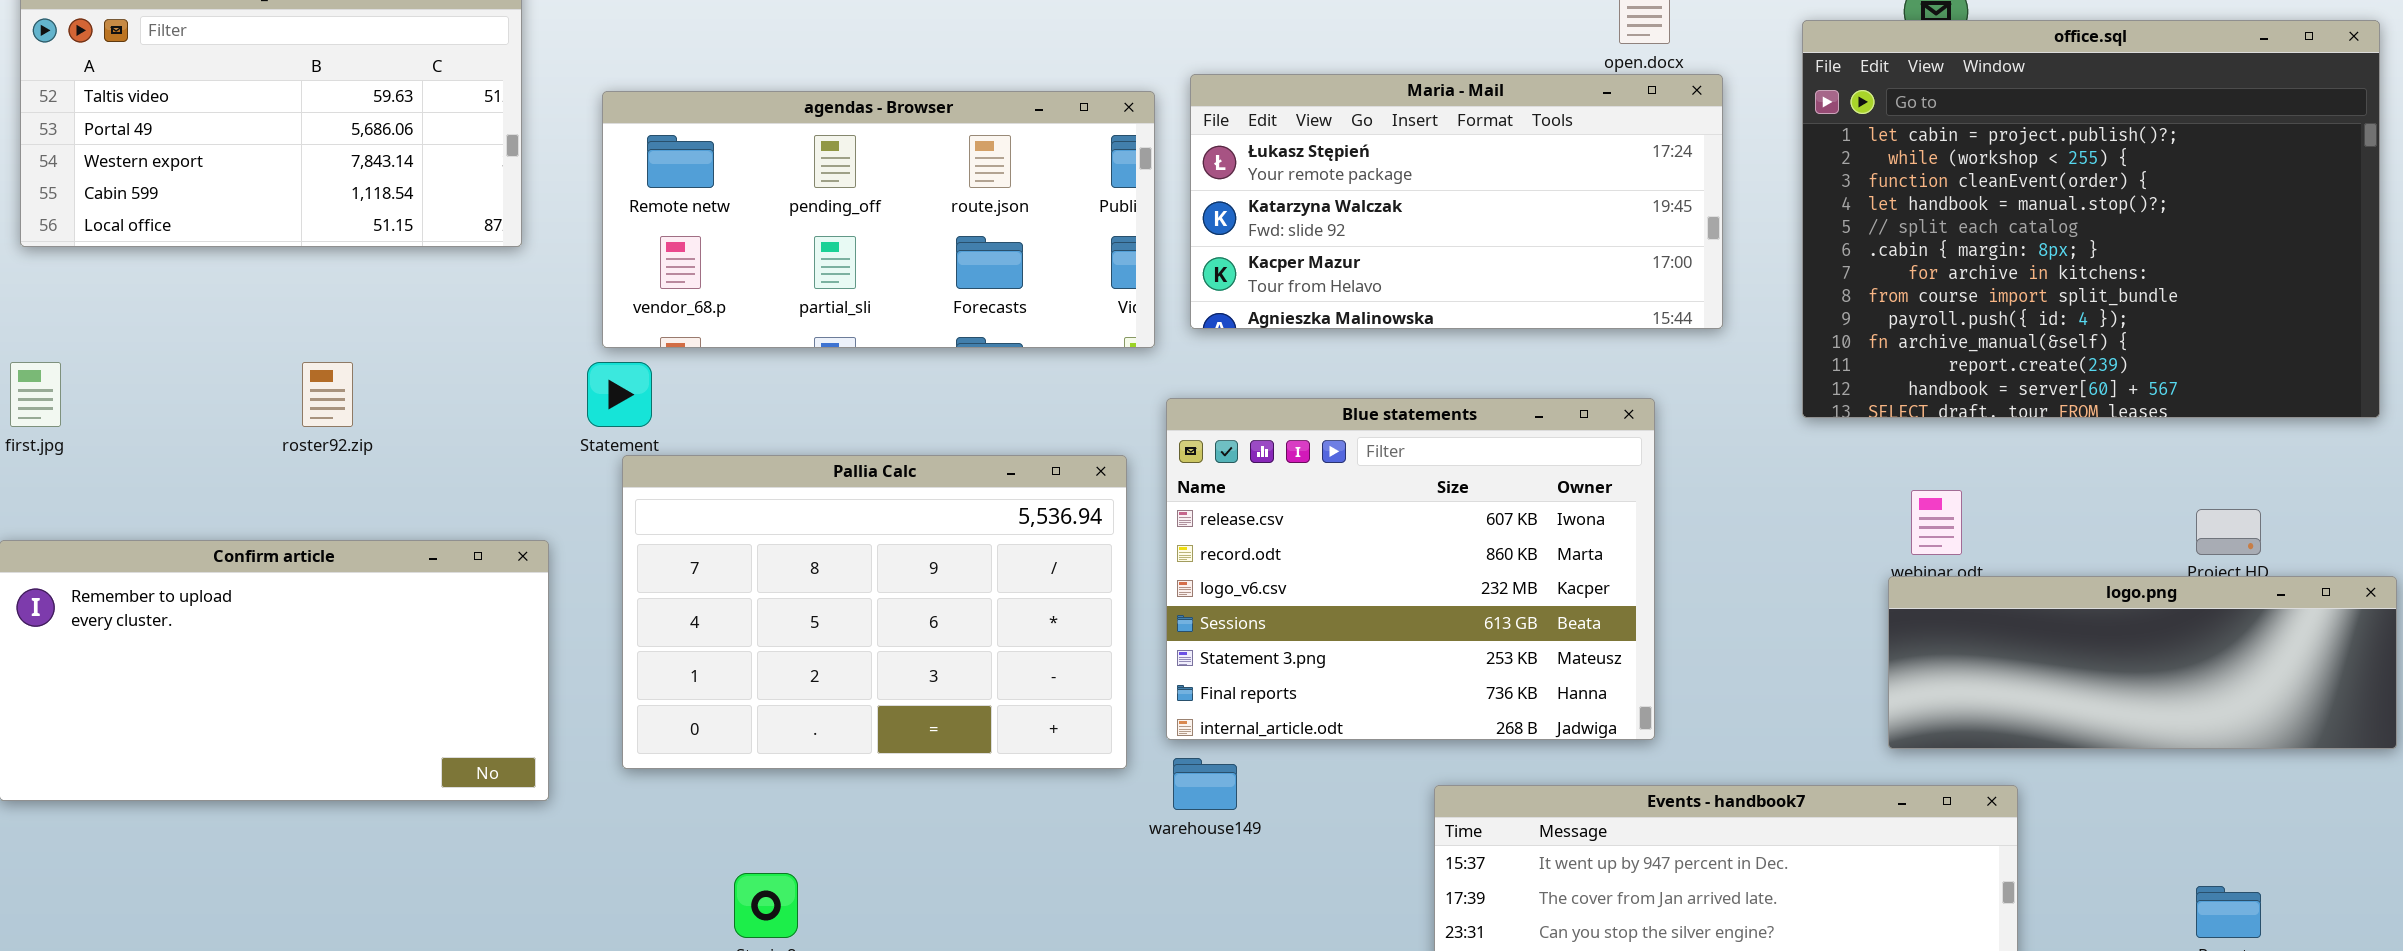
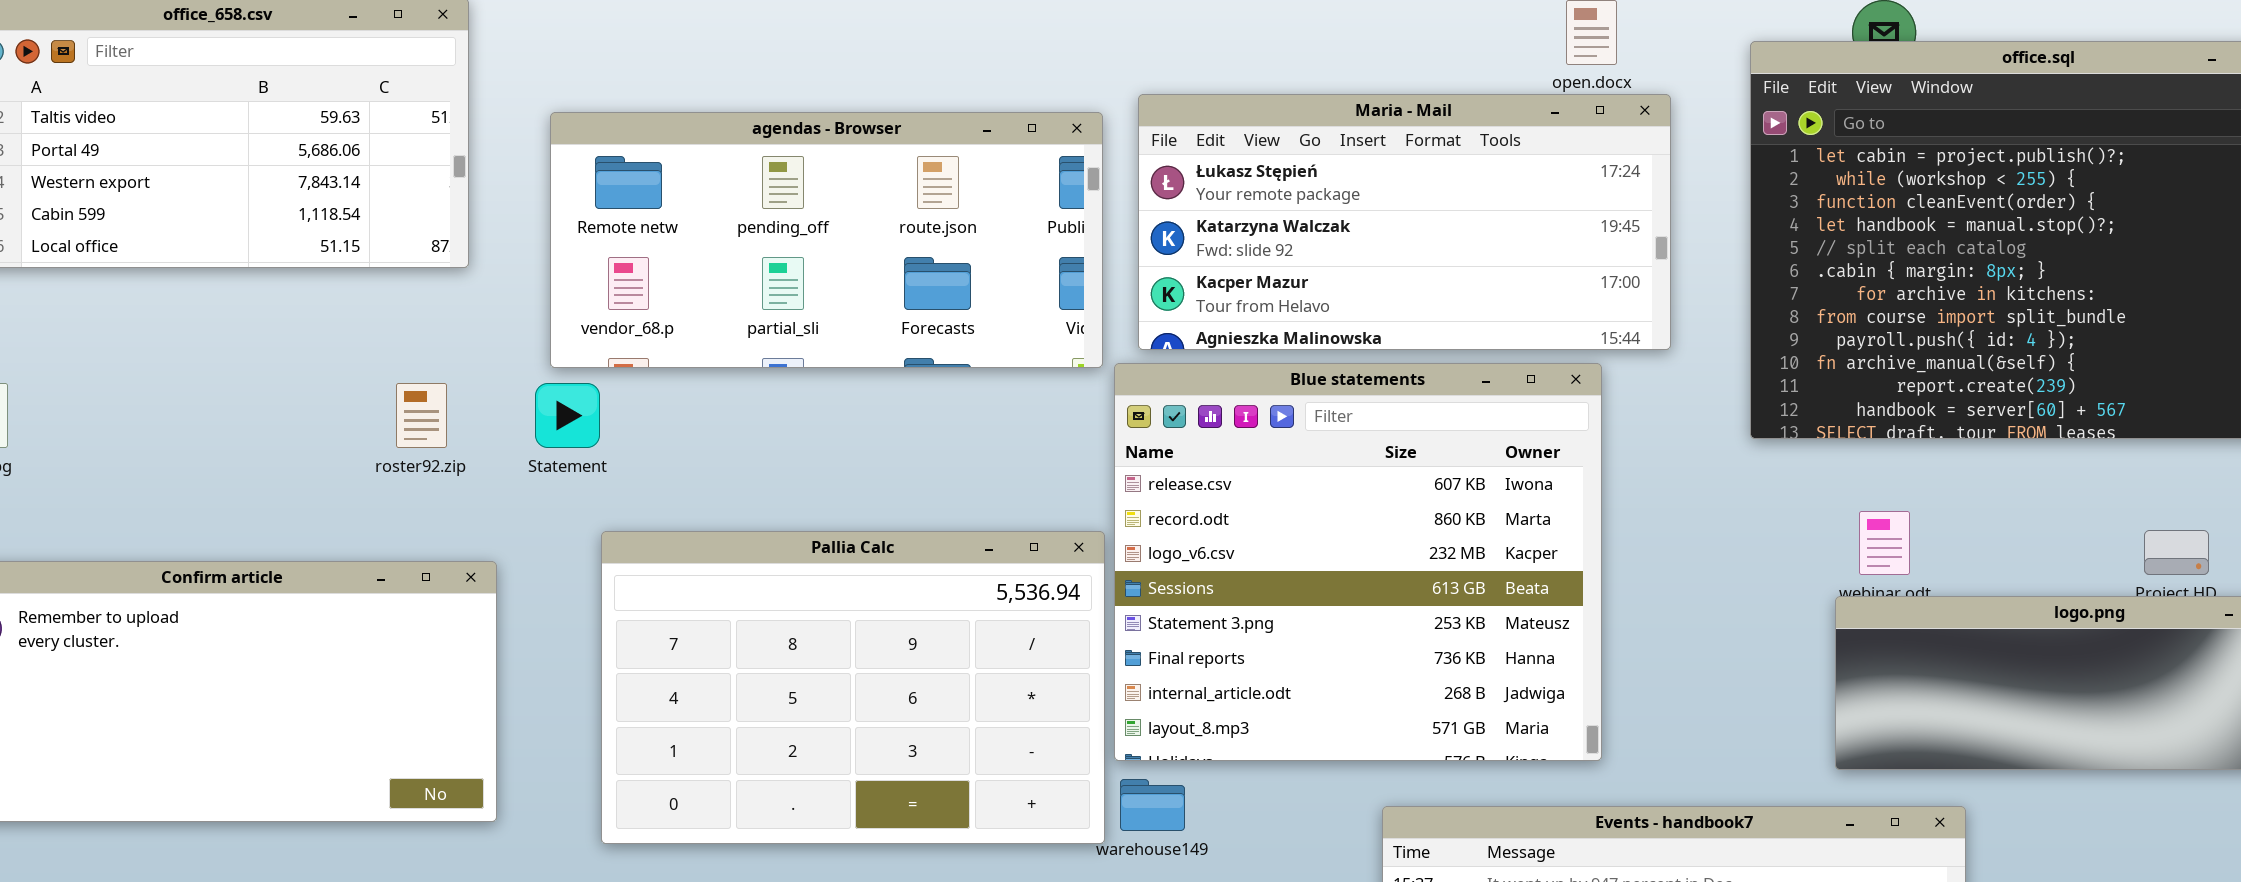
roster92.zip: [302,362,353,427] -> [396,383,447,448], moved
Blue statements: [1166,398,1655,740] -> [1114,363,1602,761], resized
Pallia Calc: [622,455,1127,769] -> [601,531,1105,844], moved

